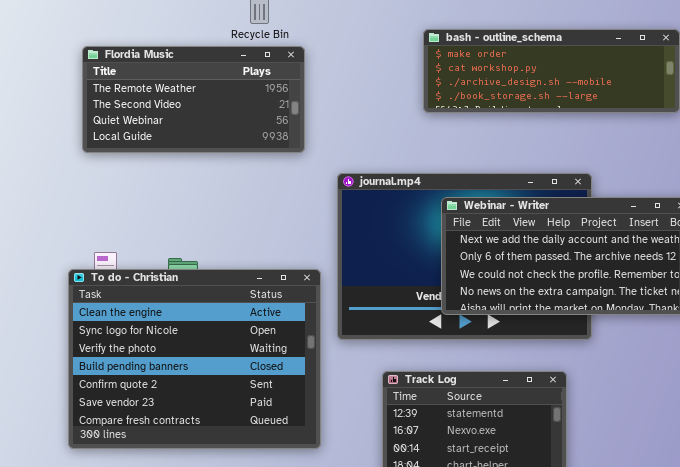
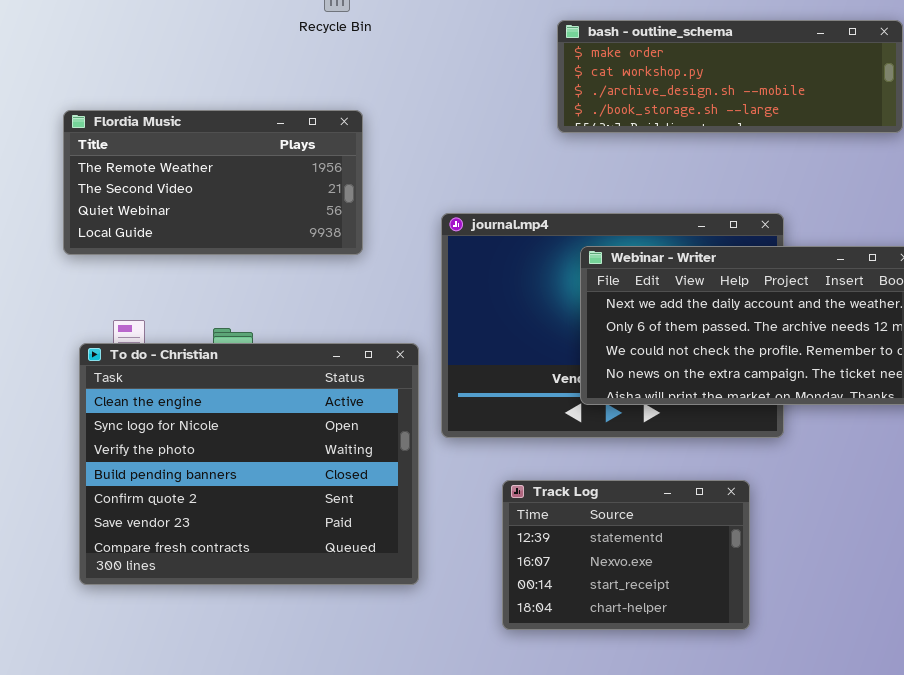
Flordia Music: [82,46,305,153] -> [63,110,363,255], moved

